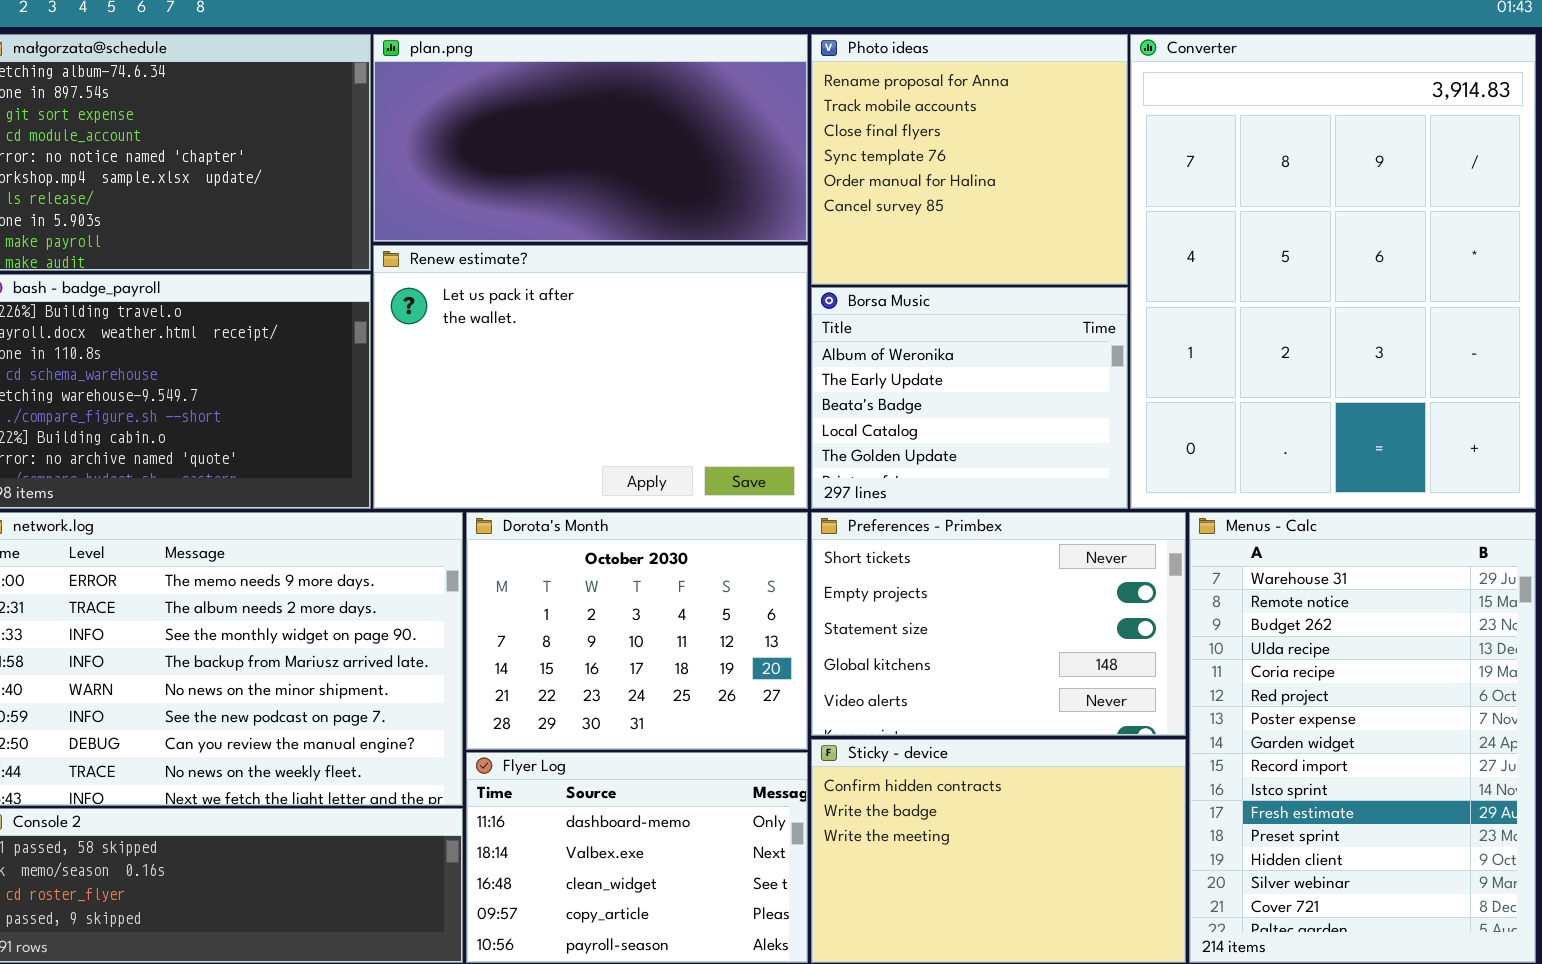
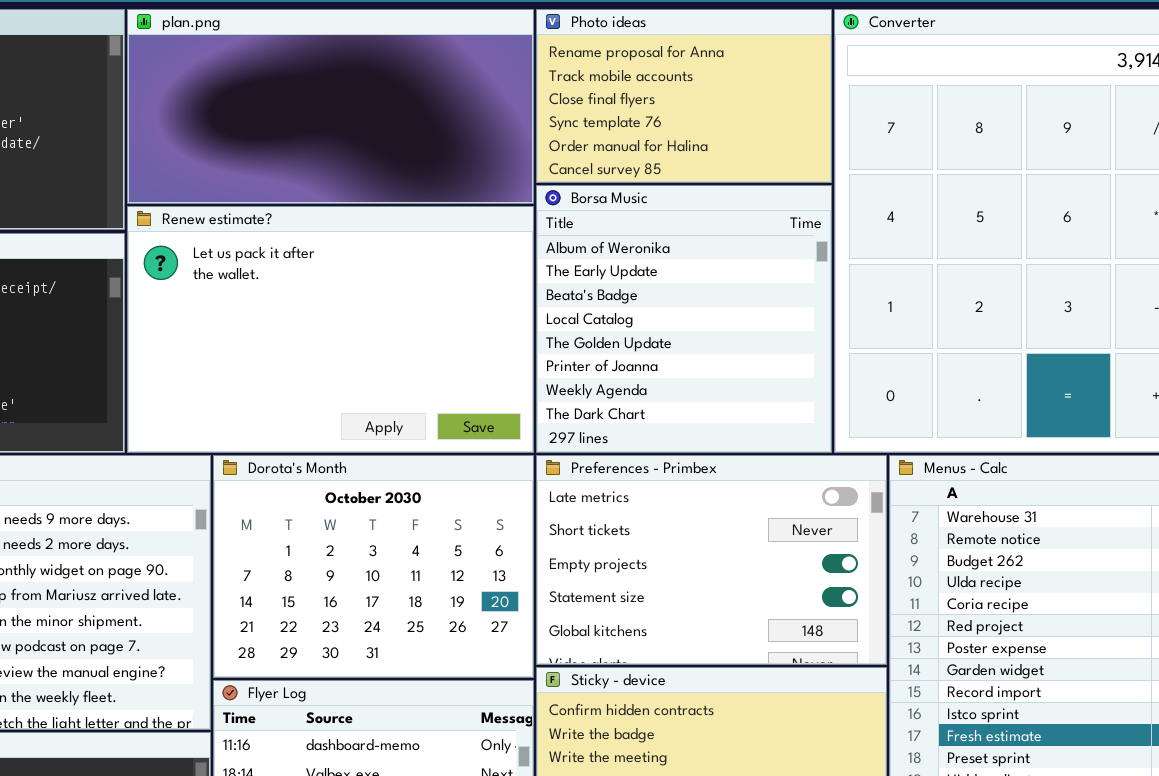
Photo ideas: [811,34,1128,285] -> [536,9,832,183], resized
Borsa Music: [811,287,1128,509] -> [536,185,832,453], resized
Preferences - Primbex: [811,512,1186,736] -> [536,455,887,665], scrolled up 1 row

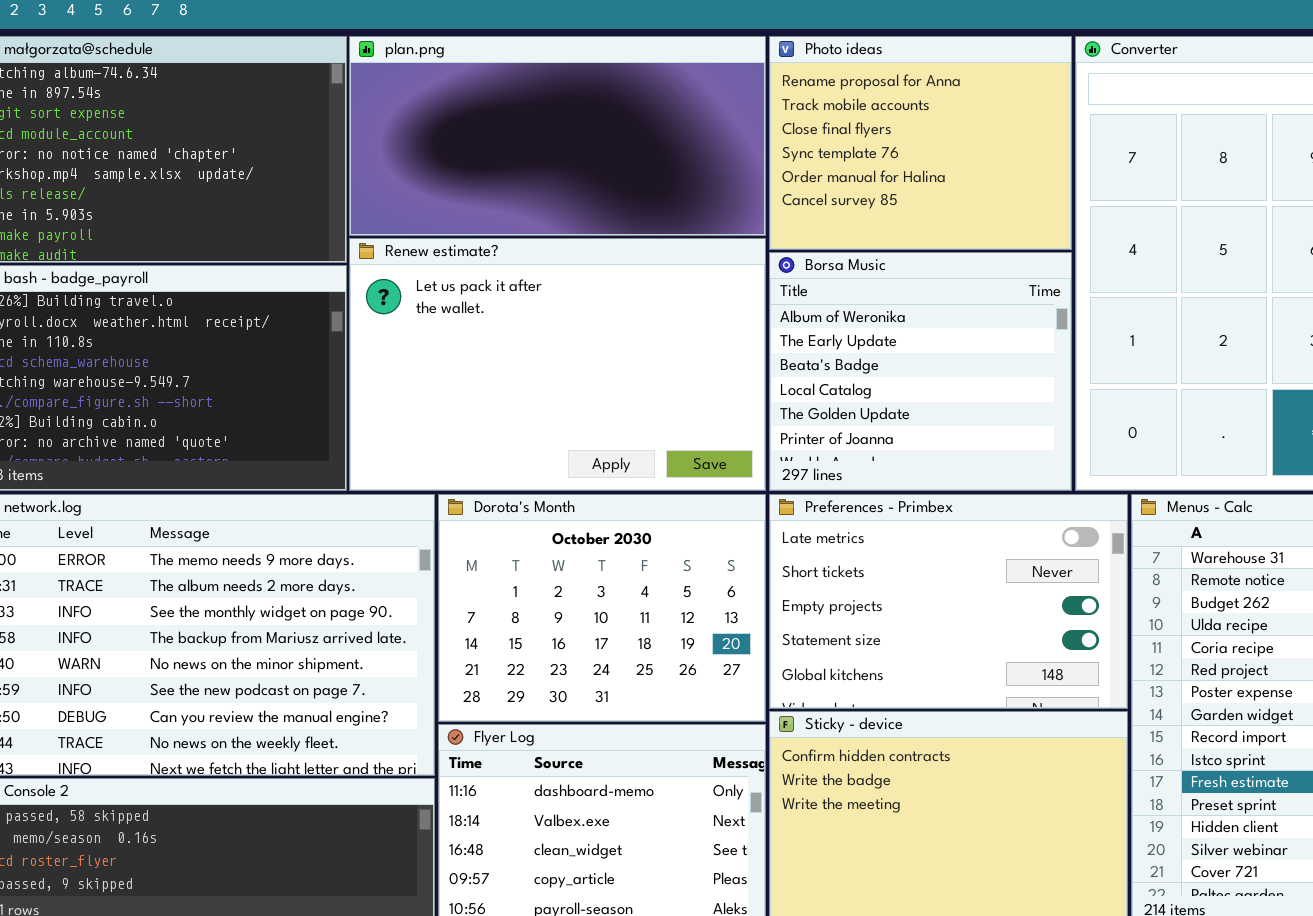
Photo ideas: [536,9,832,183] -> [769,36,1072,250], resized
Borsa Music: [536,185,832,453] -> [769,252,1072,491], resized

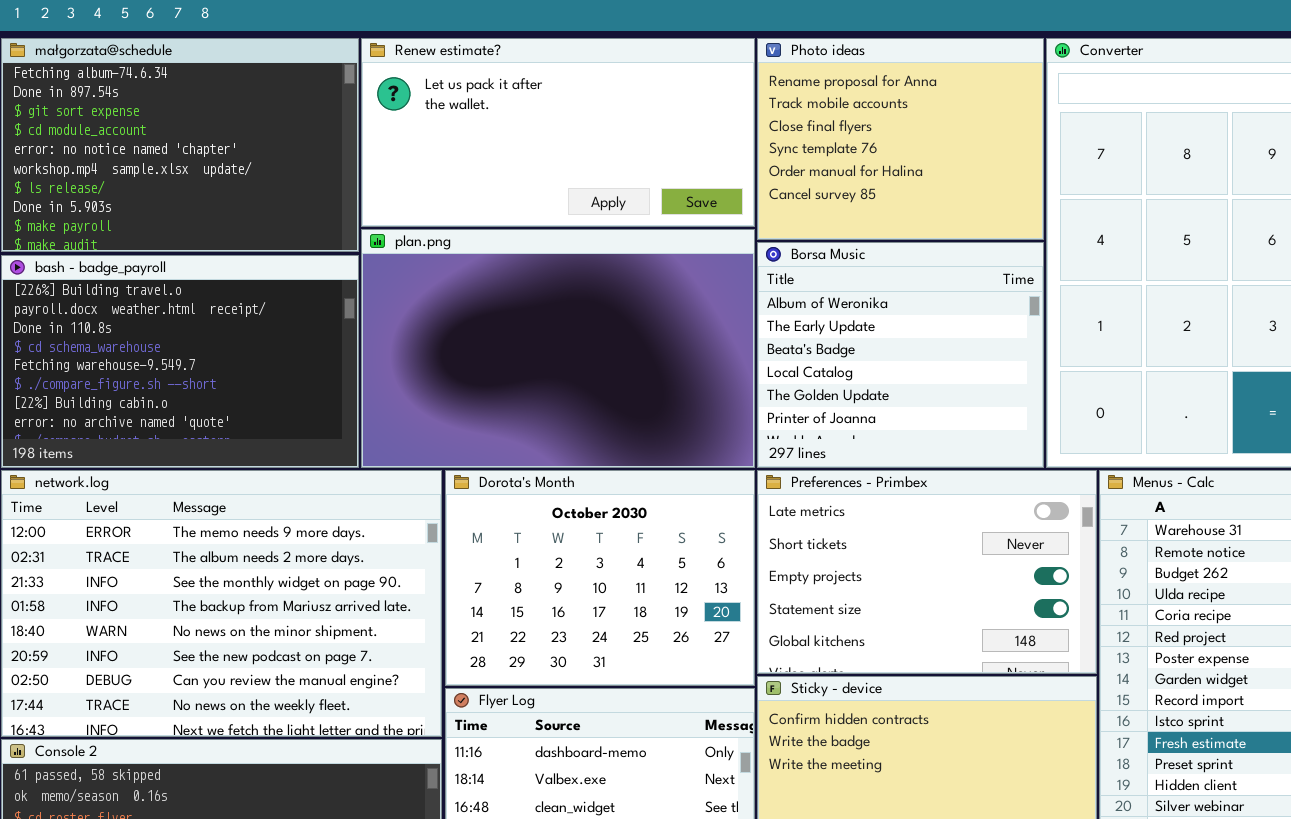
plan.png: [349,36,766,236] -> [361,229,755,468], moved, resized
Renew estimate?: [349,238,766,491] -> [361,38,755,227], moved, resized

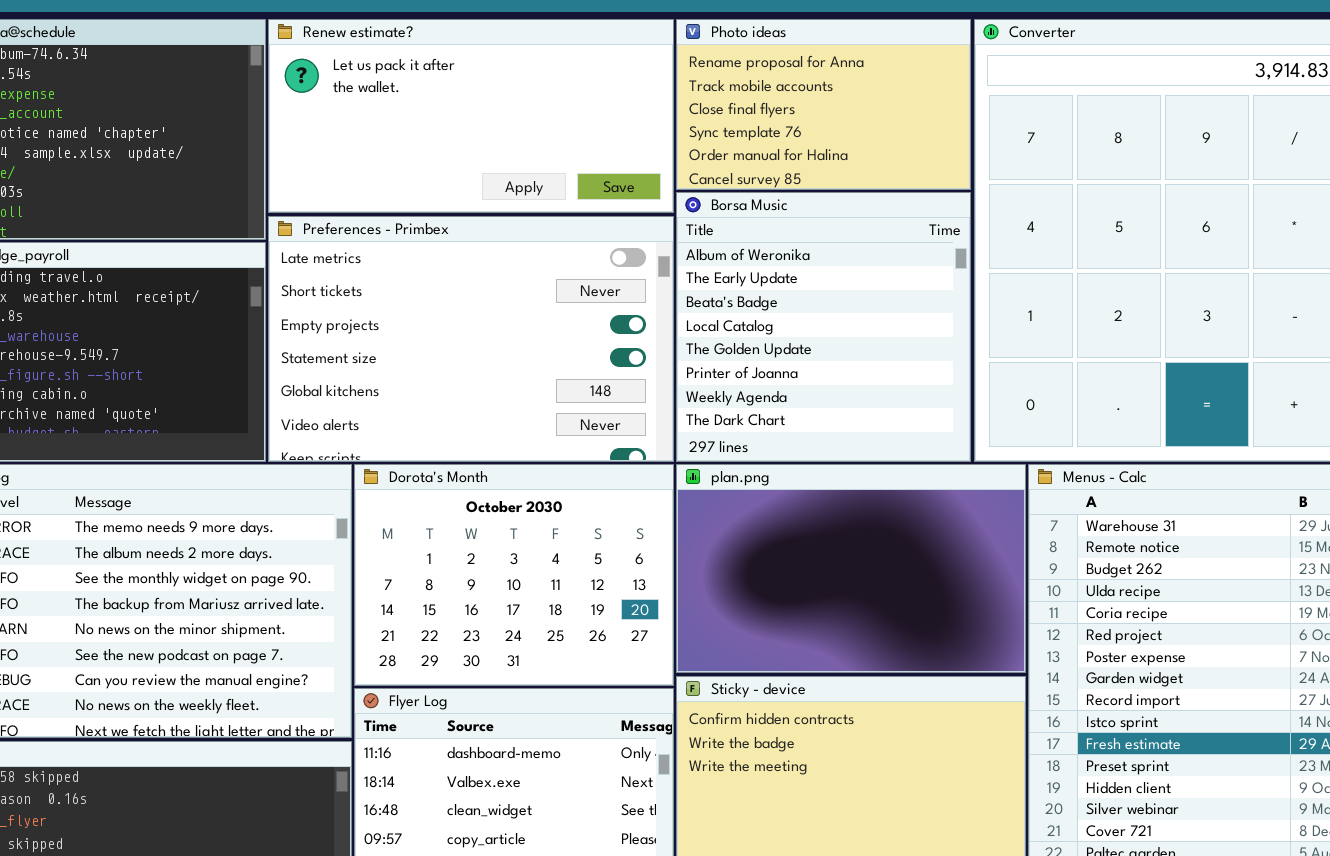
Photo ideas: [757,38,1044,240] -> [676,19,971,190], resized
plan.png: [361,229,755,468] -> [676,464,1026,673], moved, resized
Borsa Music: [757,242,1044,468] -> [676,192,971,462], resized
Preferences - Primbex: [757,470,1097,674] -> [268,216,674,462], moved, resized

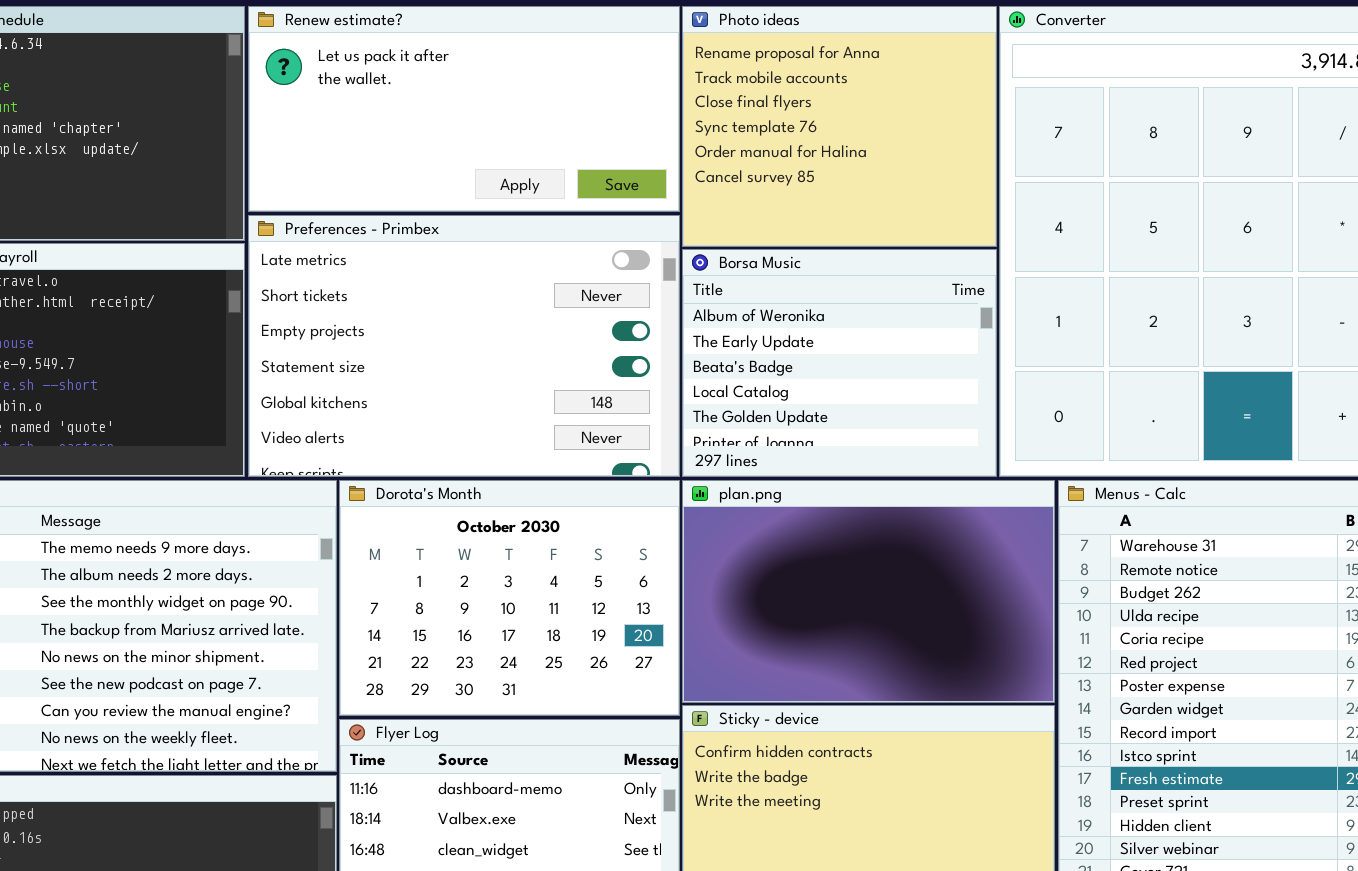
Photo ideas: [676,19,971,190] -> [682,6,997,247], resized
Borsa Music: [676,192,971,462] -> [682,249,997,477], resized

